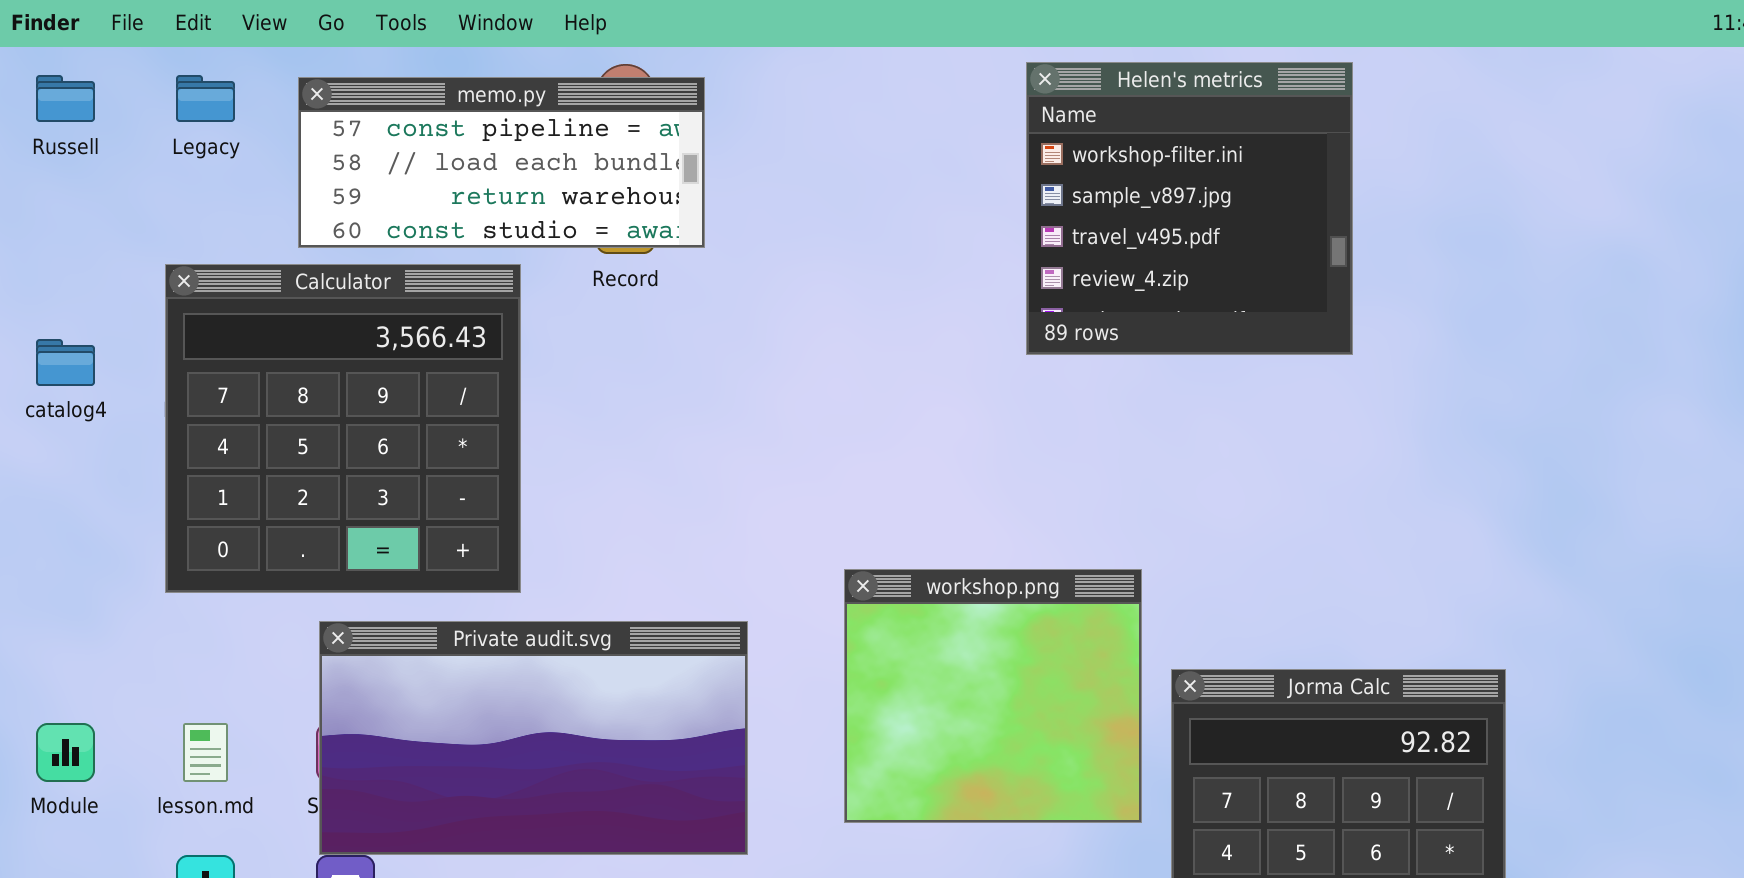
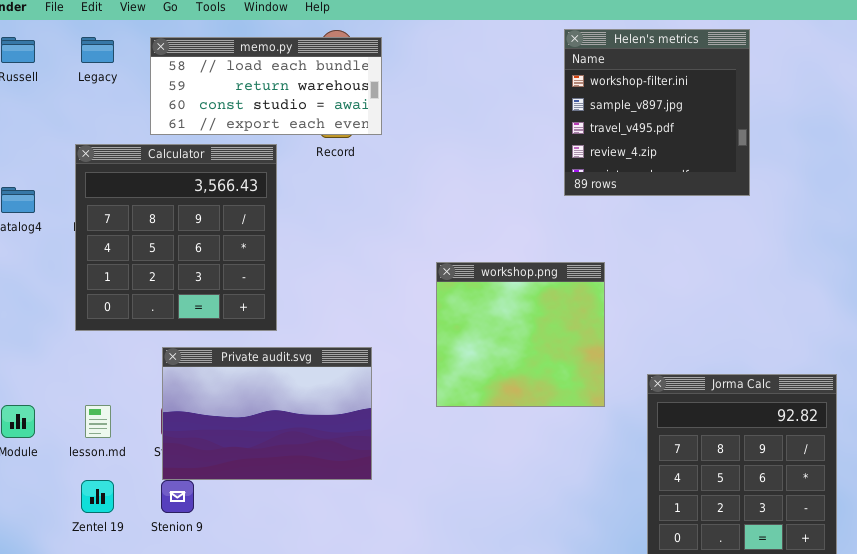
memo.py: [298,77,705,248] -> [150,37,382,135], scrolled down 1 row
workshop.png: [844,569,1142,823] -> [436,262,605,407], moved
Private audit.svg: [319,621,748,855] -> [162,347,372,480], resized

